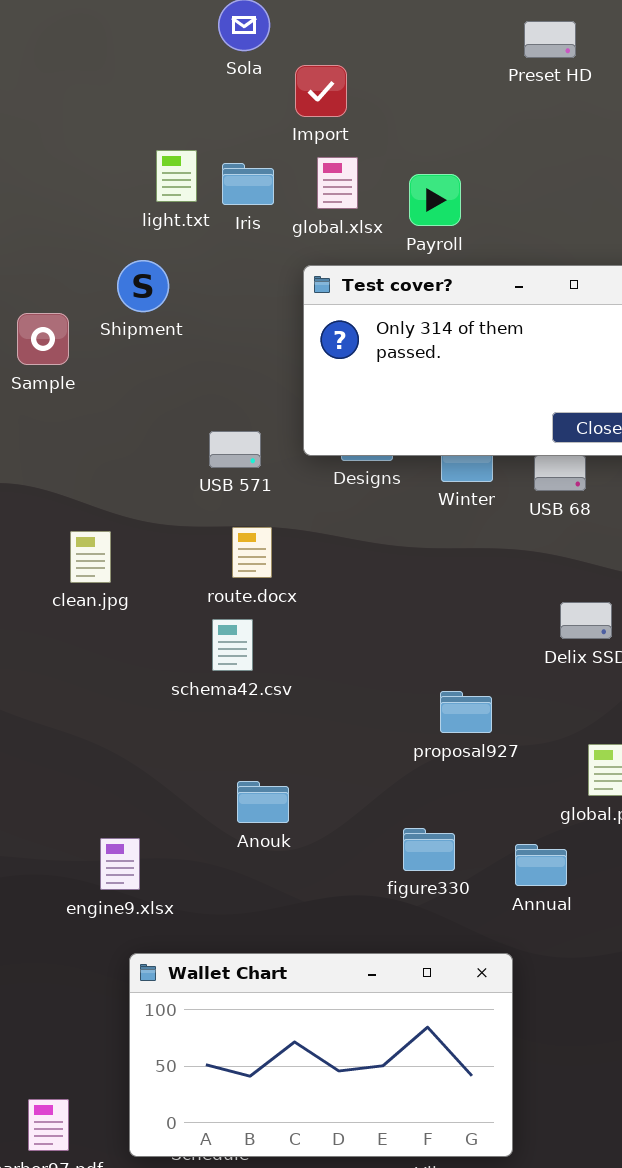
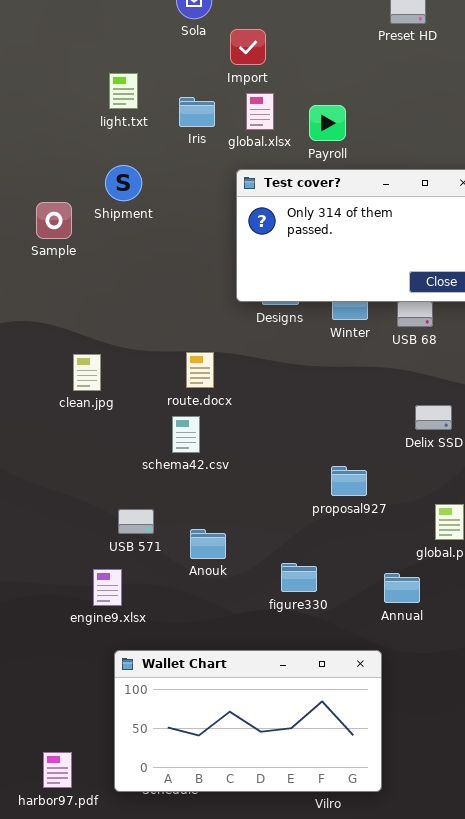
light.txt: [156,150,197,202] -> [109,73,138,109], moved
USB 571: [209,431,261,468] -> [118,509,154,534], moved
figure330: [403,828,455,871] -> [281,563,317,592], moved

